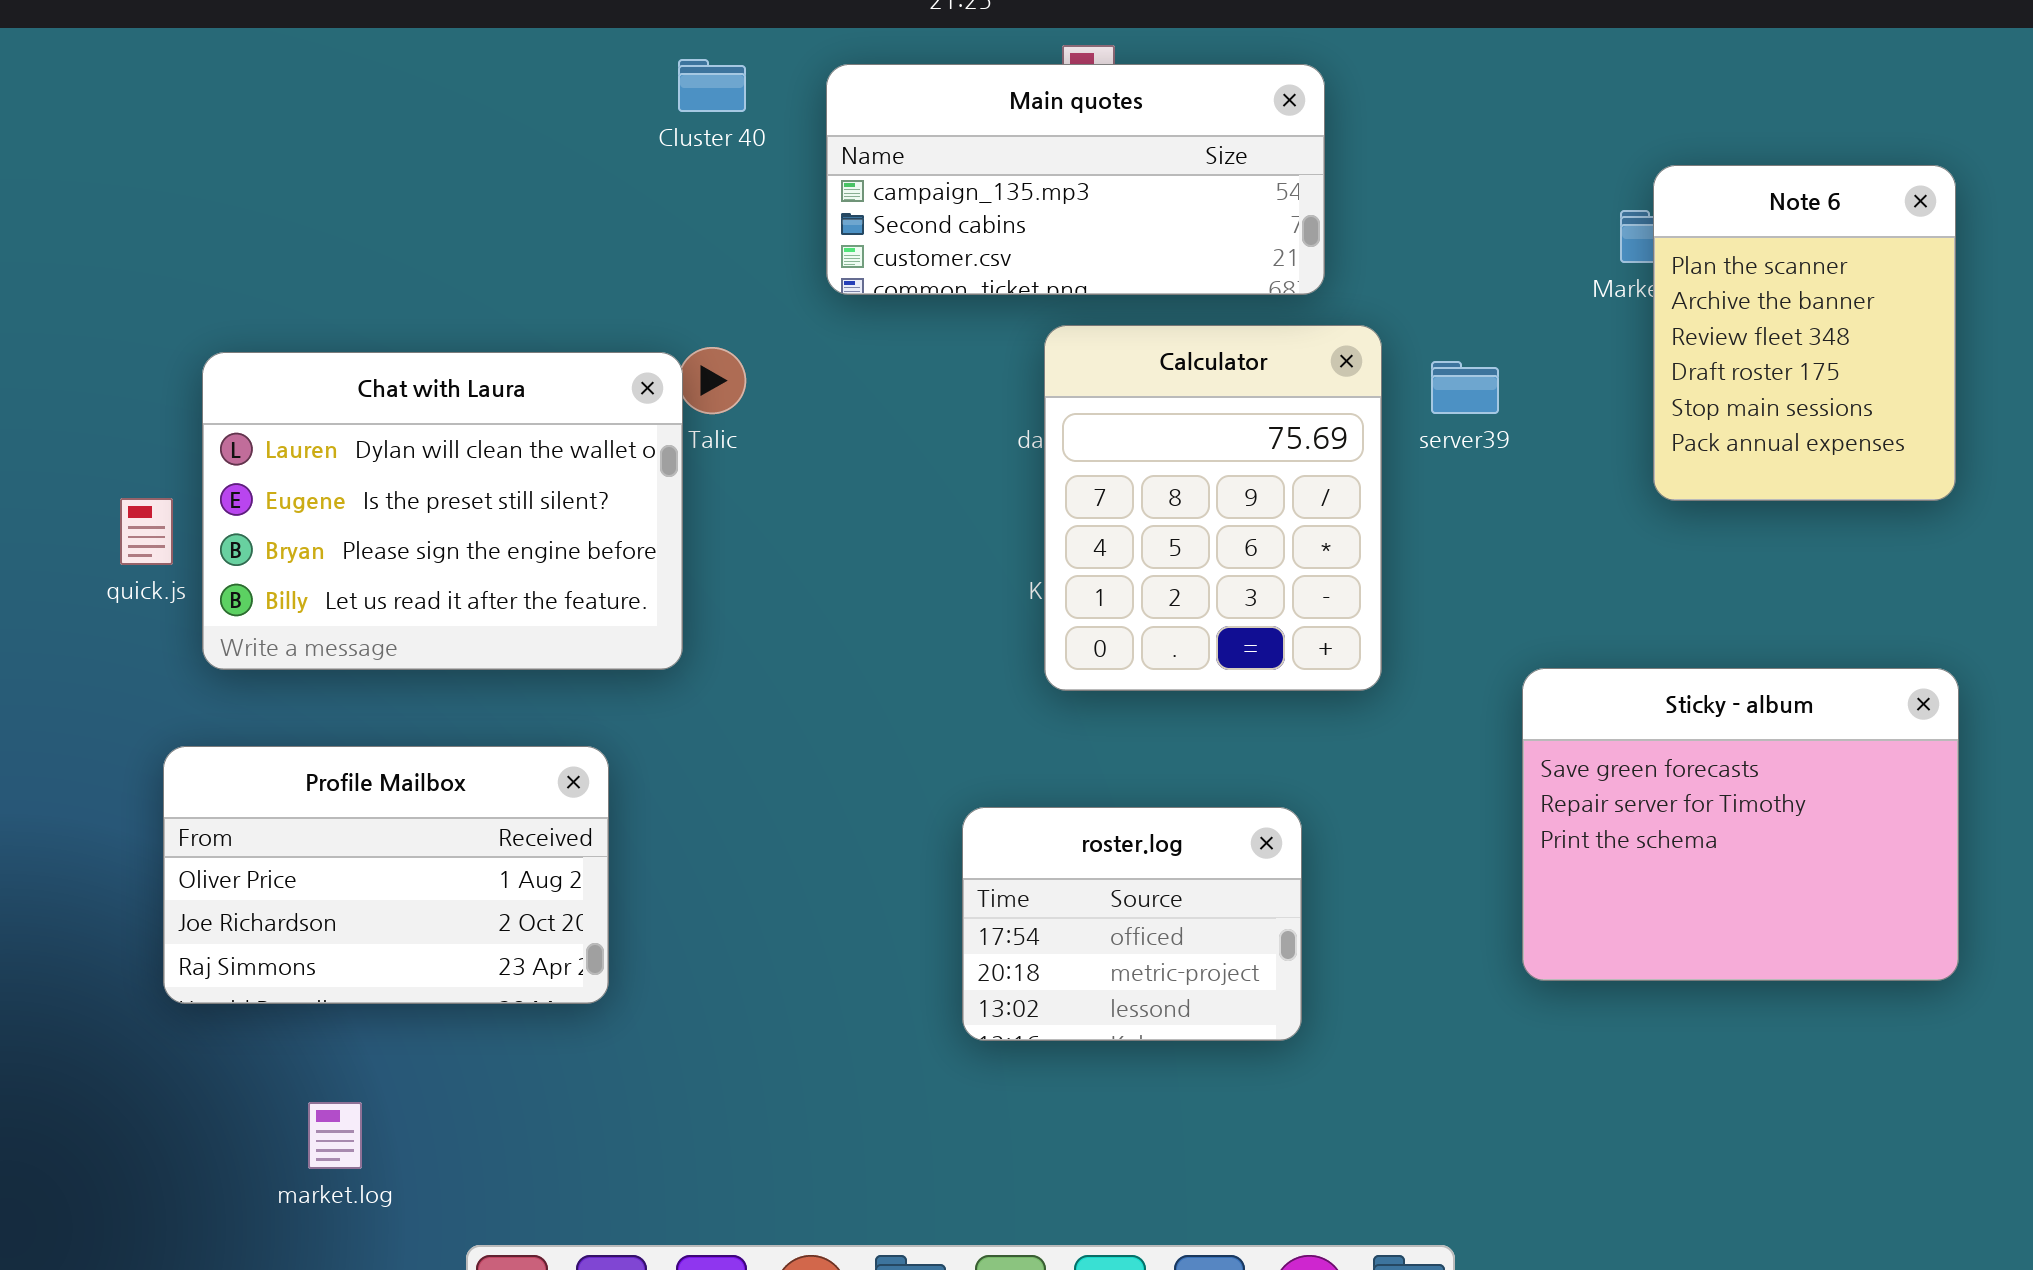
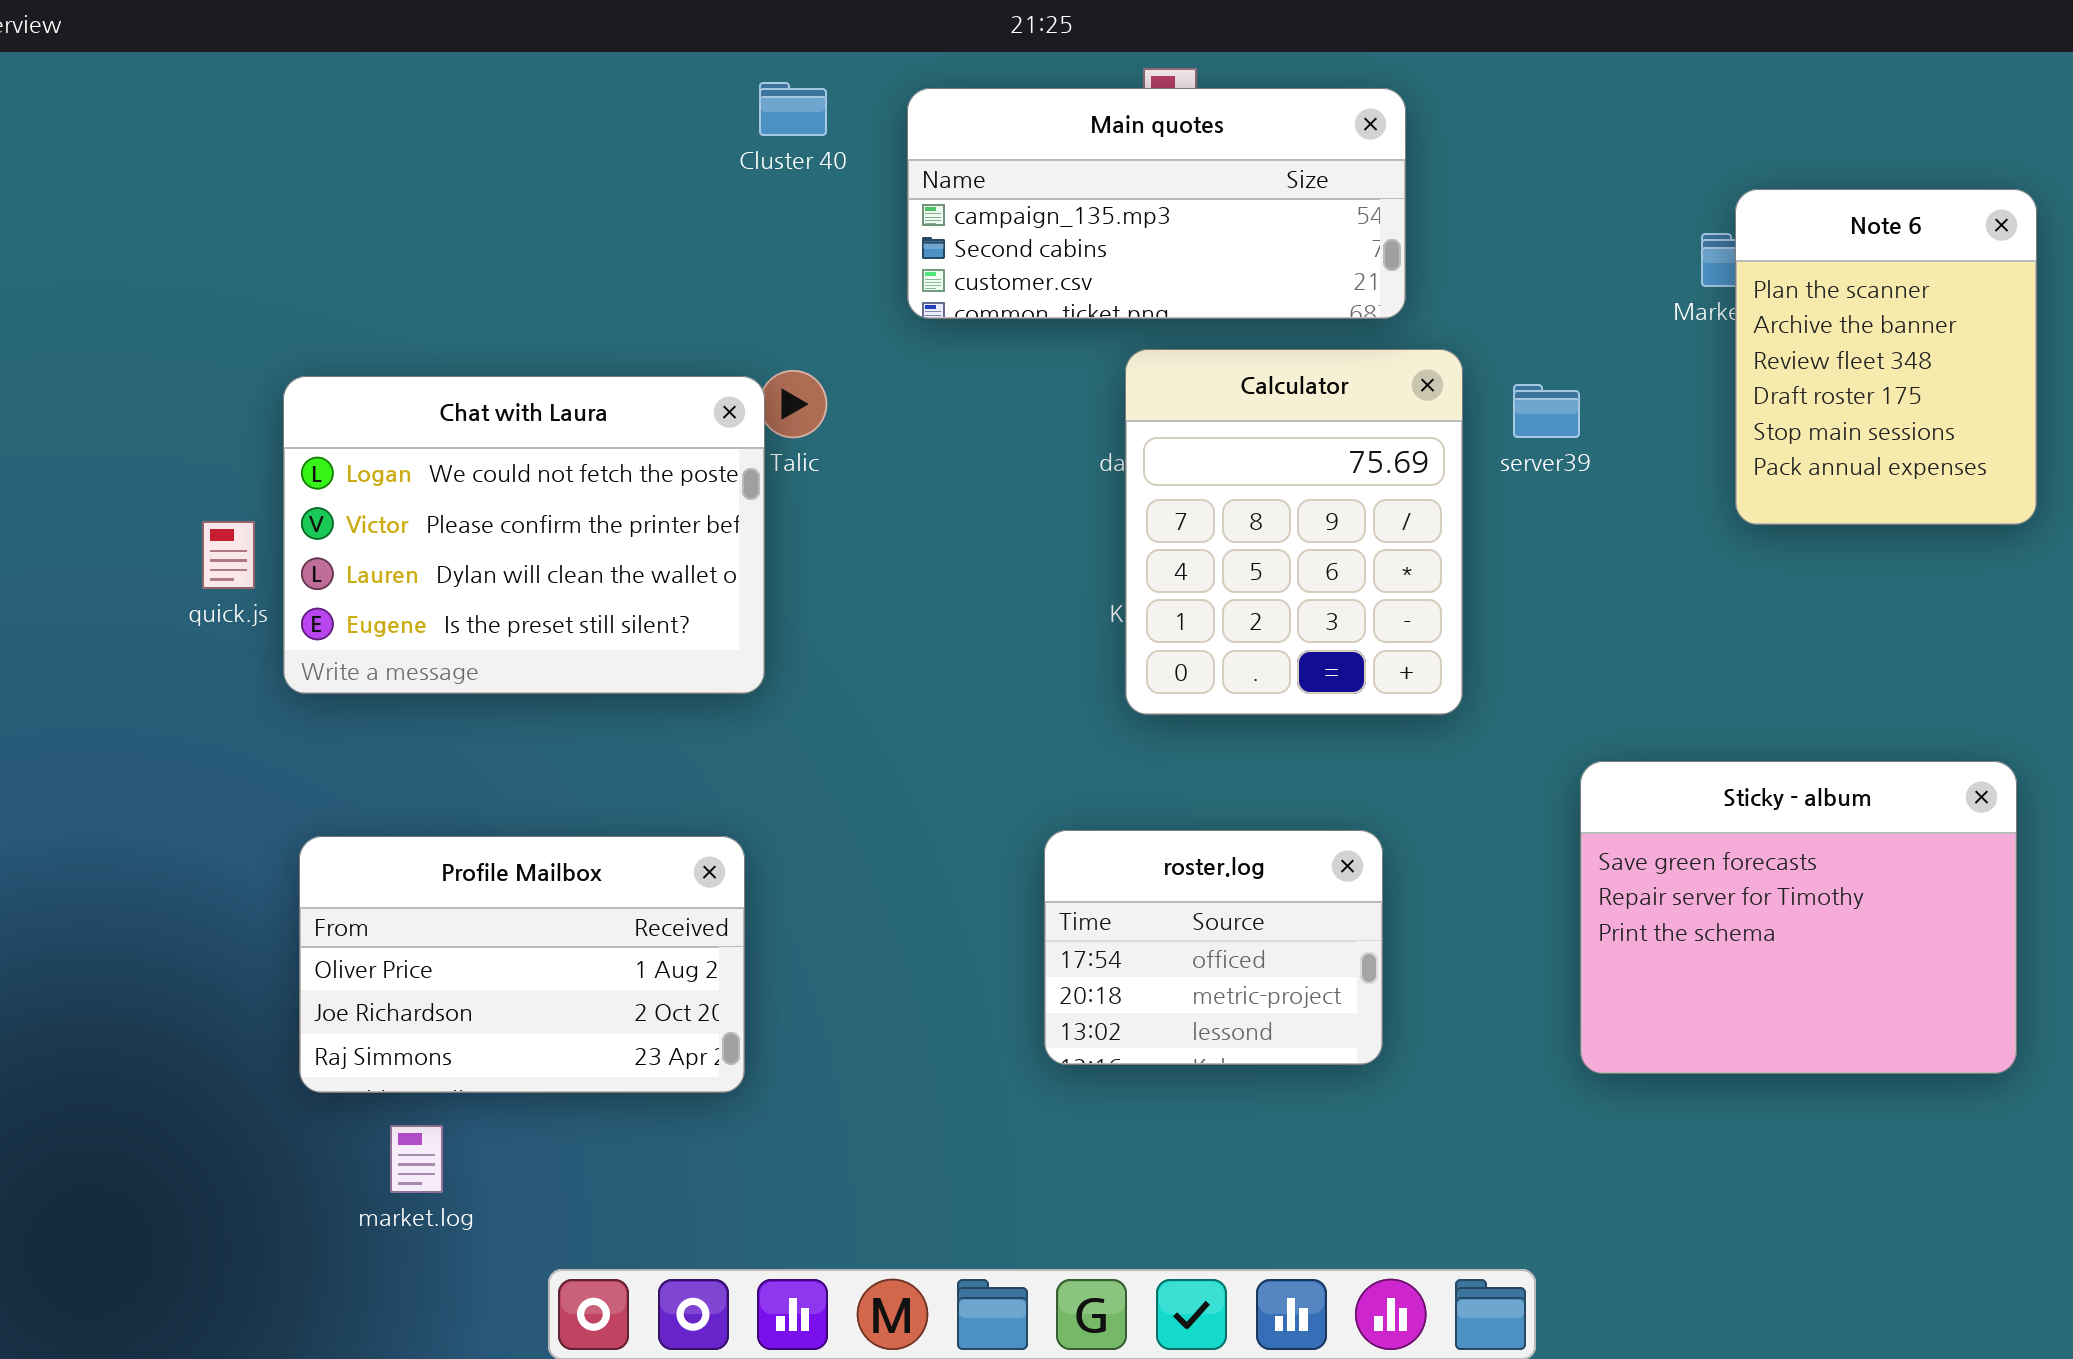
Chat with Laura: [202,352,683,670] -> [283,376,765,694], scrolled up 2 rows
Sticky - album: [1522,668,1959,981] -> [1580,761,2017,1074], moved
Profile Mailbox: [163,746,609,1004] -> [299,836,745,1093], moved

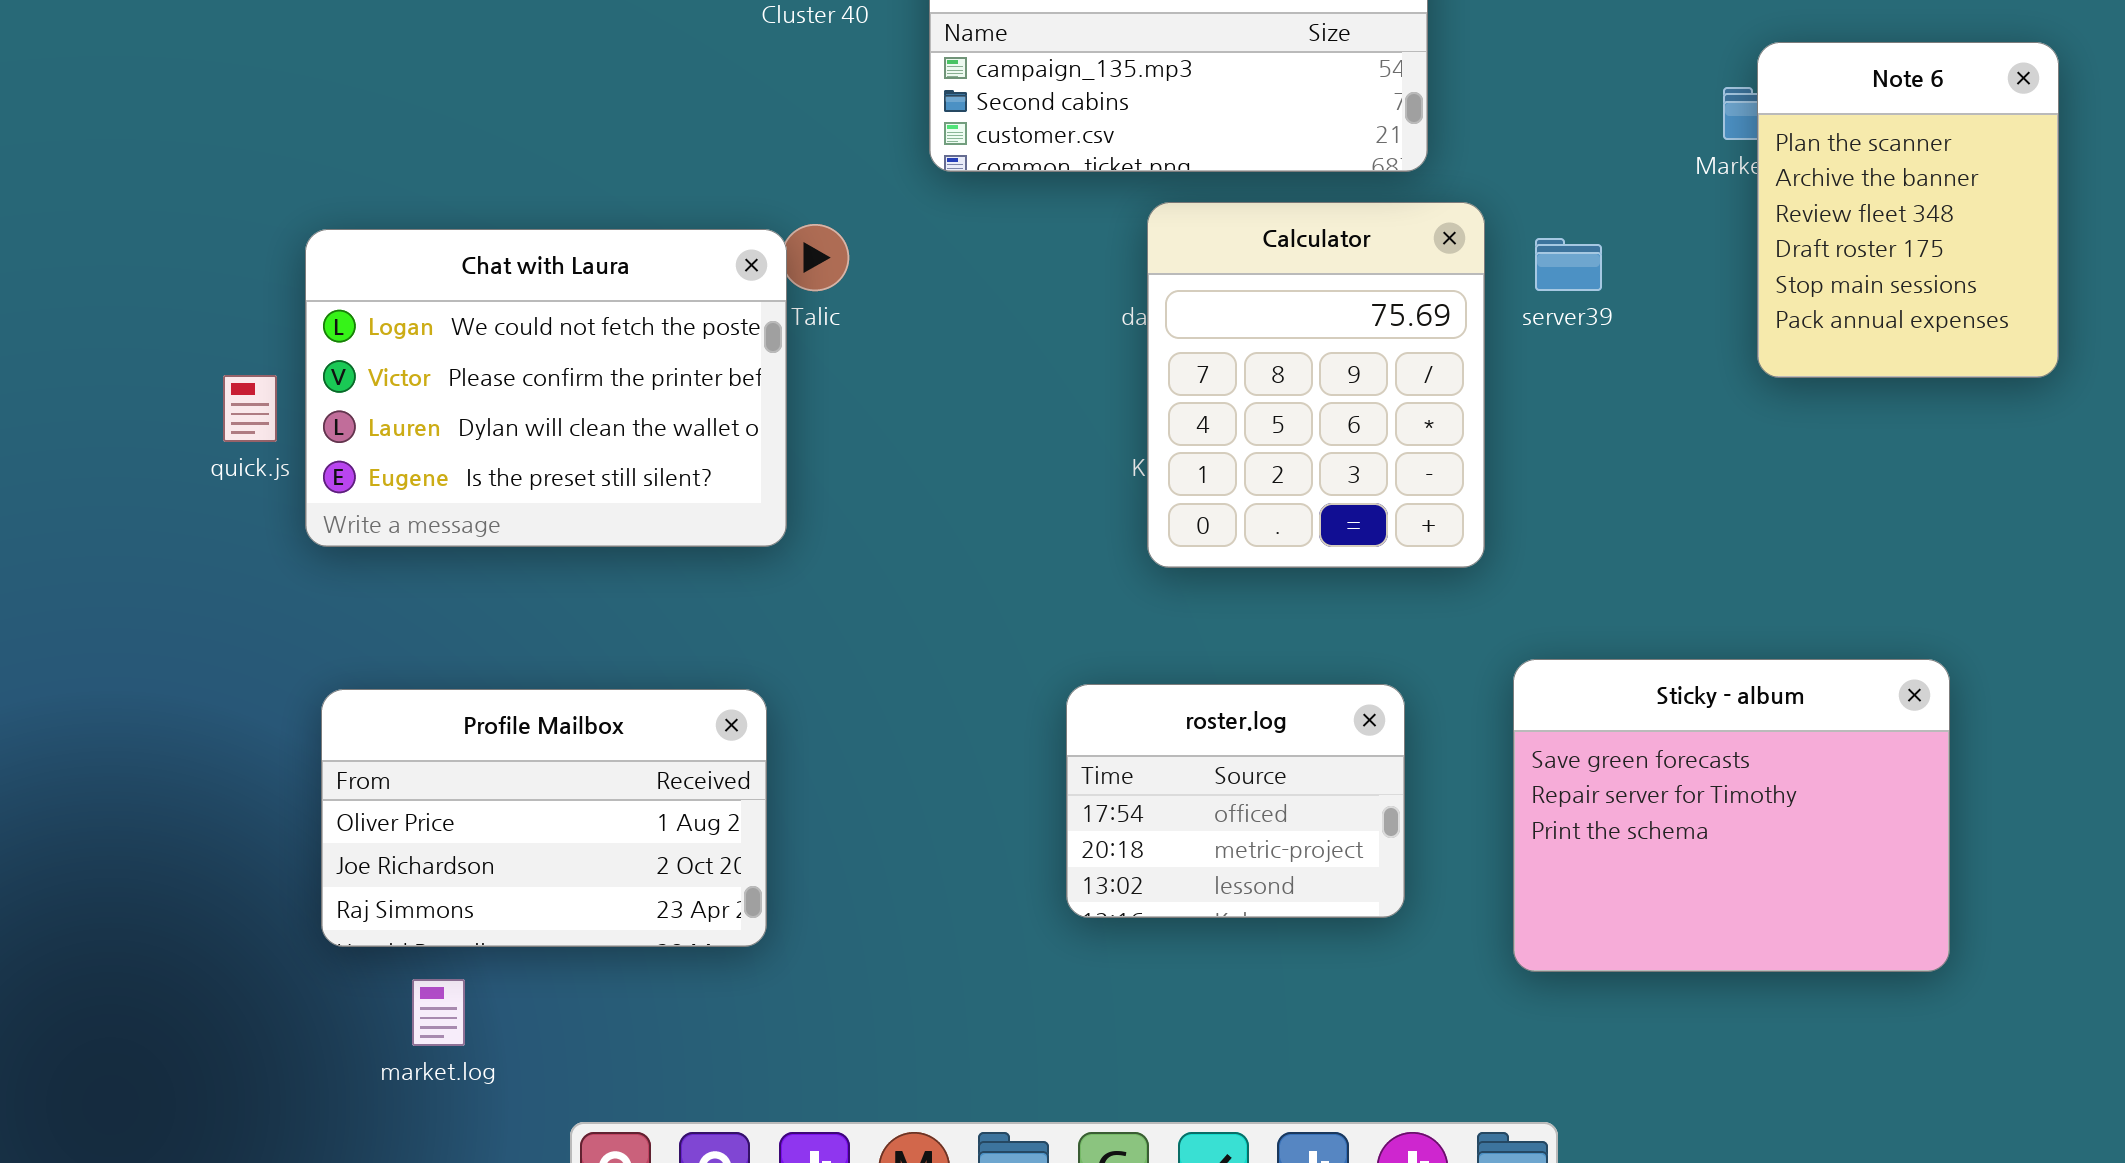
Sticky - album: [1580,761,2017,1074] -> [1513,659,1950,972], moved

